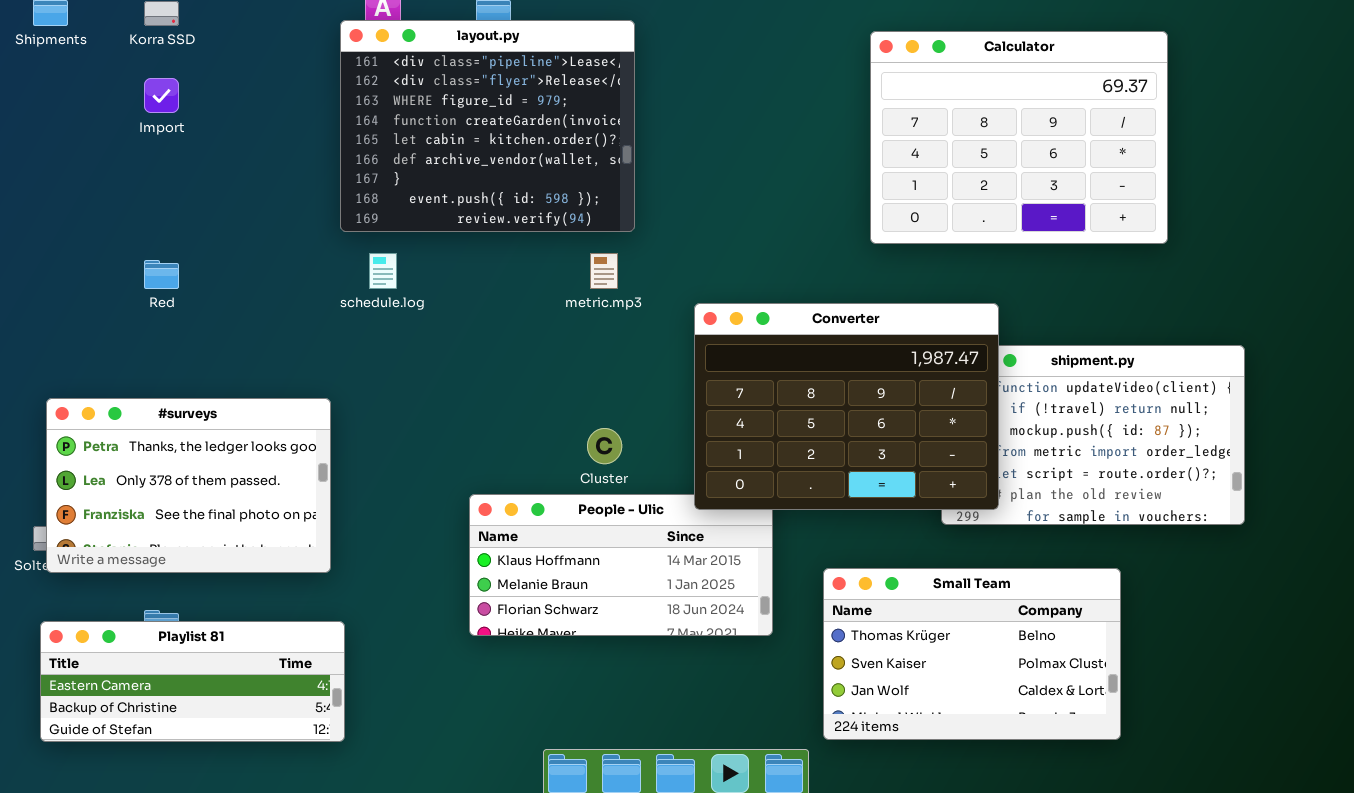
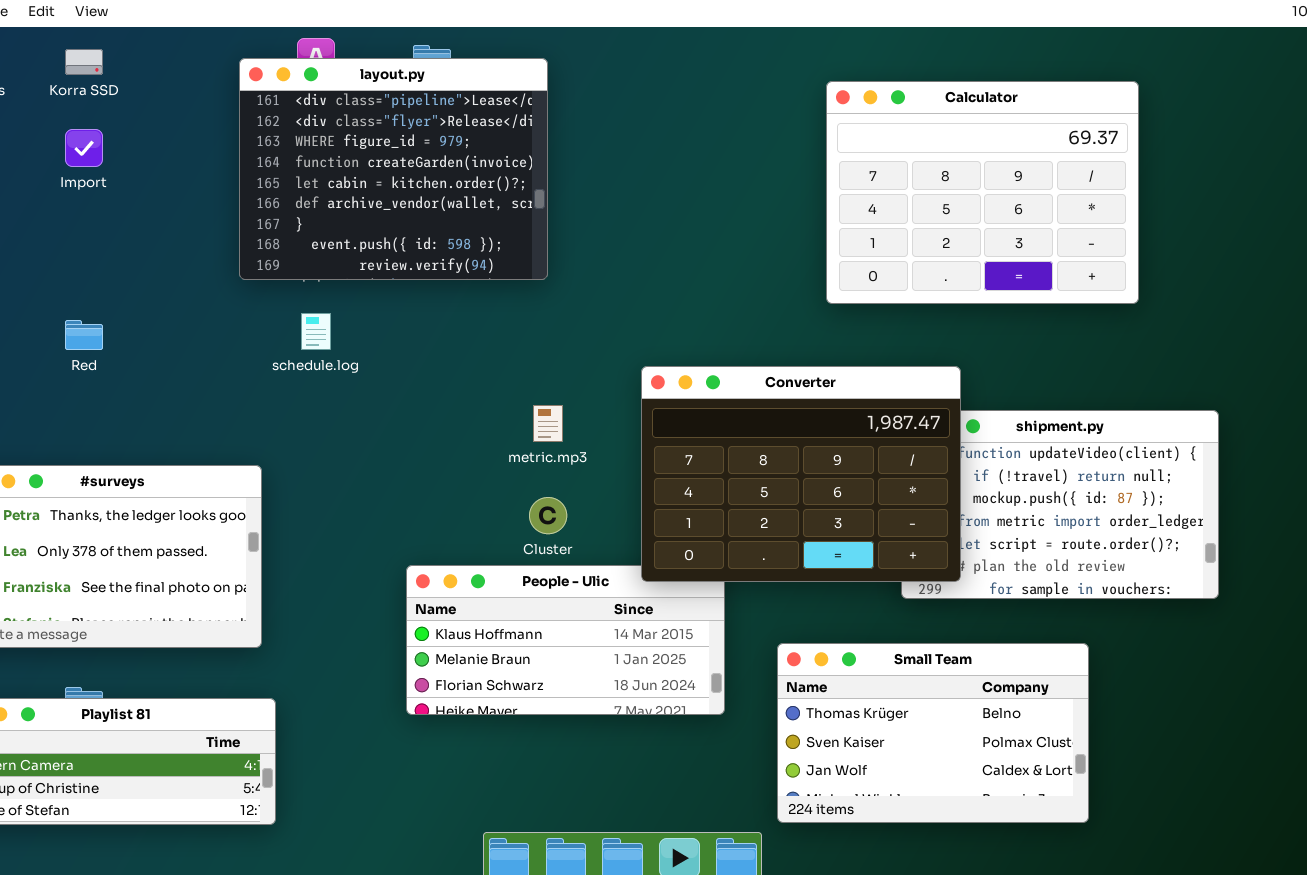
layout.py: [340,20,635,232] -> [239,58,548,280], moved
metric.mp3: [590,253,618,289] -> [533,405,563,442], moved

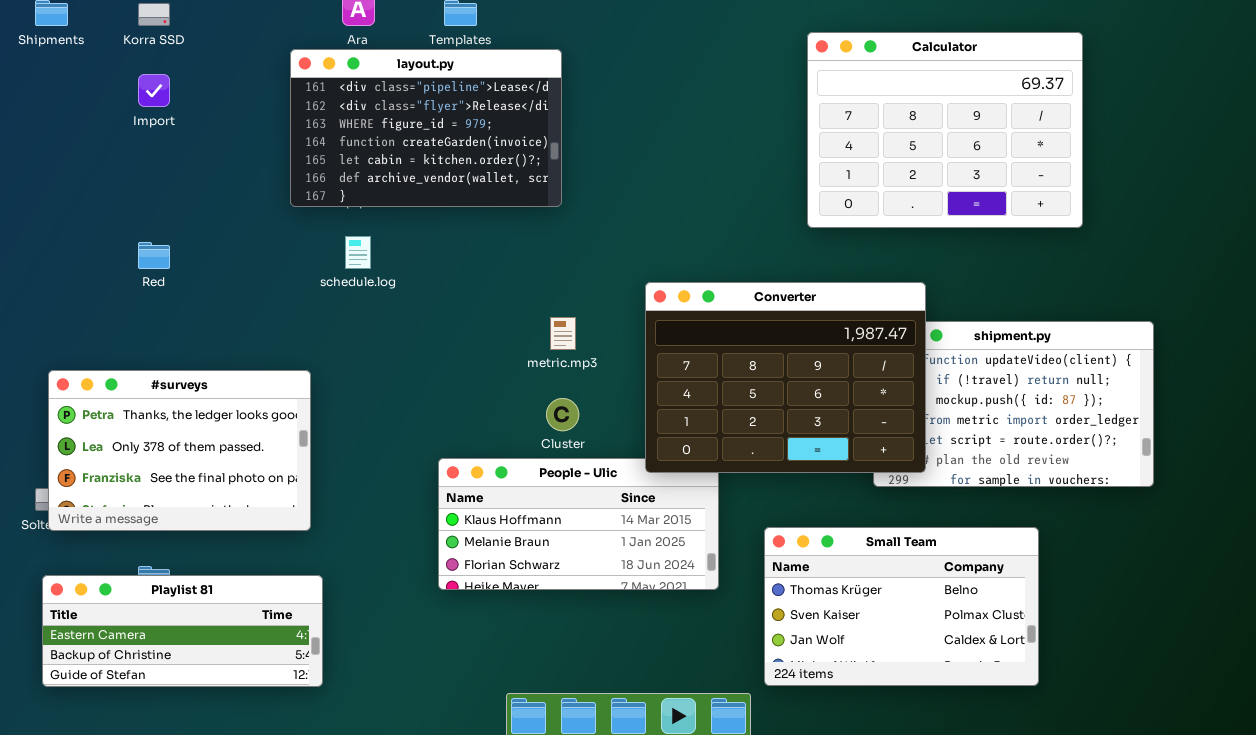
layout.py: [239,58,548,280] -> [290,49,562,207], resized

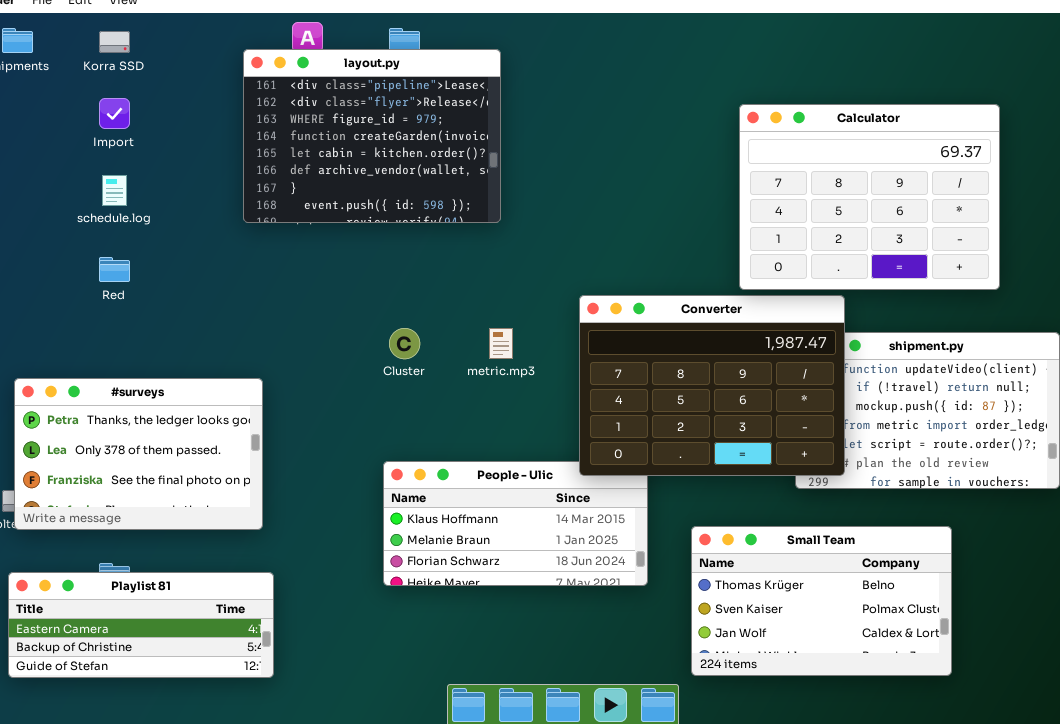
Calculator: [807,32,1083,228] -> [739,104,1000,290], moved
layout.py: [290,49,562,207] -> [243,49,501,223], resized
schedule.log: [345,236,371,269] -> [102,175,127,206], moved
Cluster: [546,398,579,431] -> [389,328,420,359], moved

